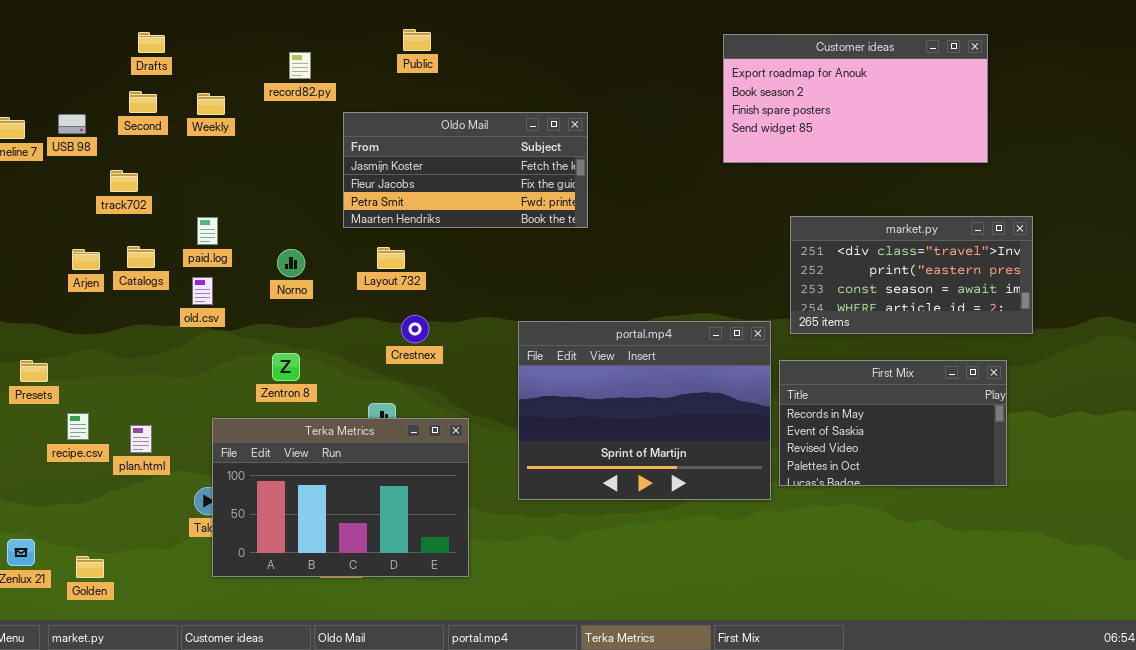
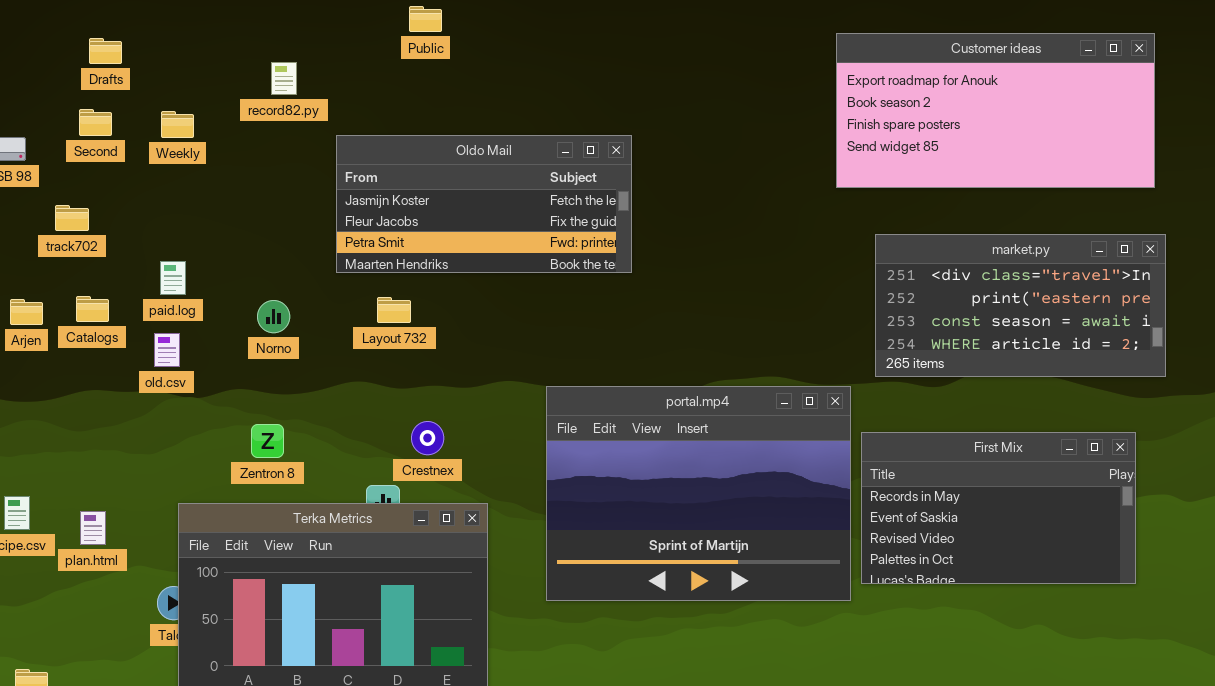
Public: [403,29,431,51] -> [409,6,442,32], moved
Customer ideas: [723,34,988,163] -> [836,33,1155,188], moved
market.py: [790,216,1033,334] -> [875,234,1166,377], moved
Crestnex: [401,315,429,343] -> [411,421,444,455], moved

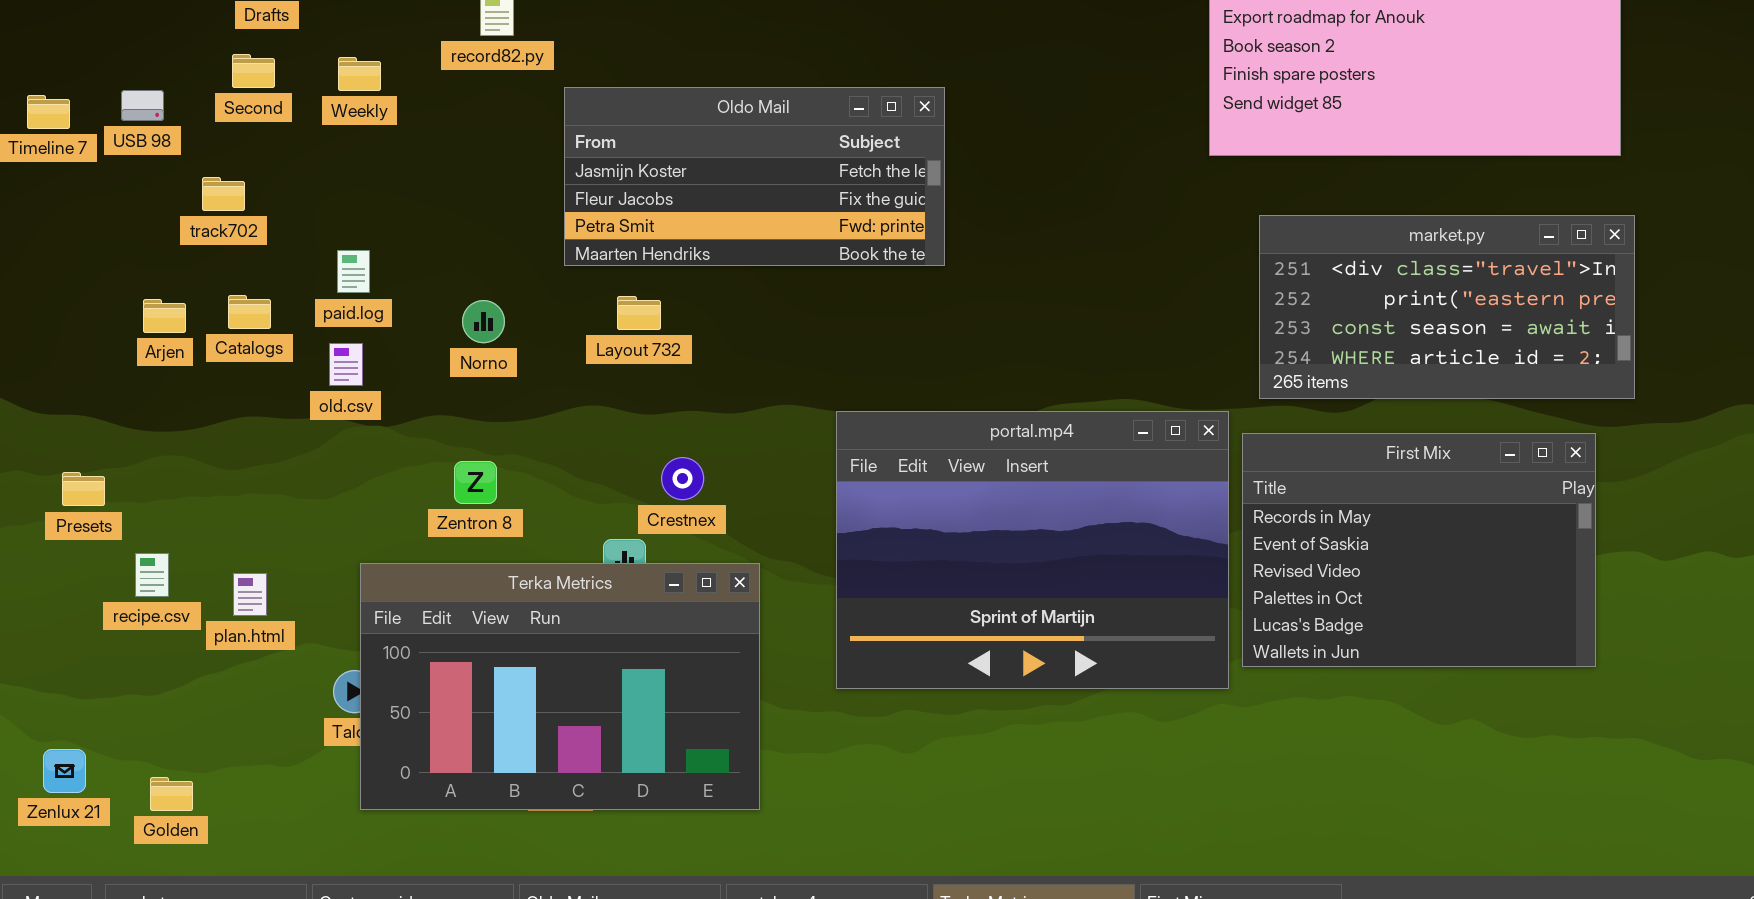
First Mix: [861,432,1136,584] -> [1242,433,1596,667], resized

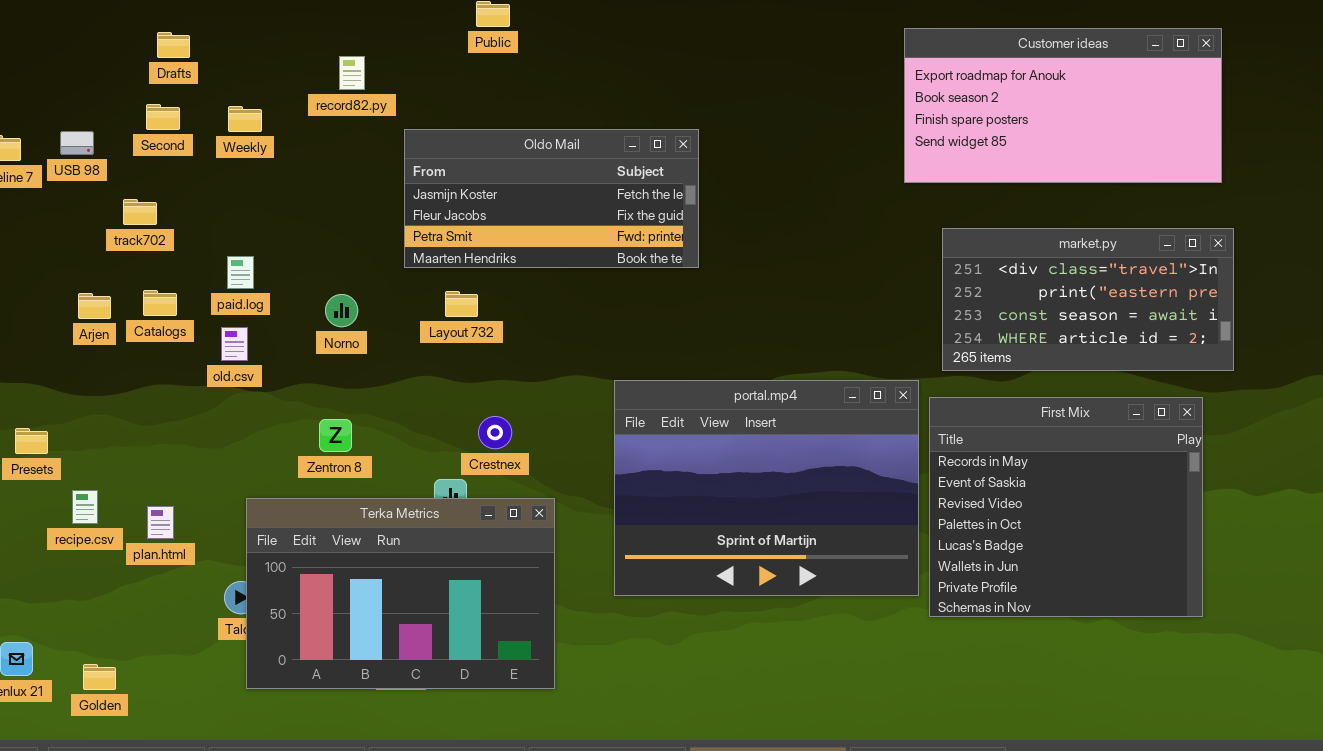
First Mix: [1242,433,1596,667] -> [929,397,1203,617], resized

